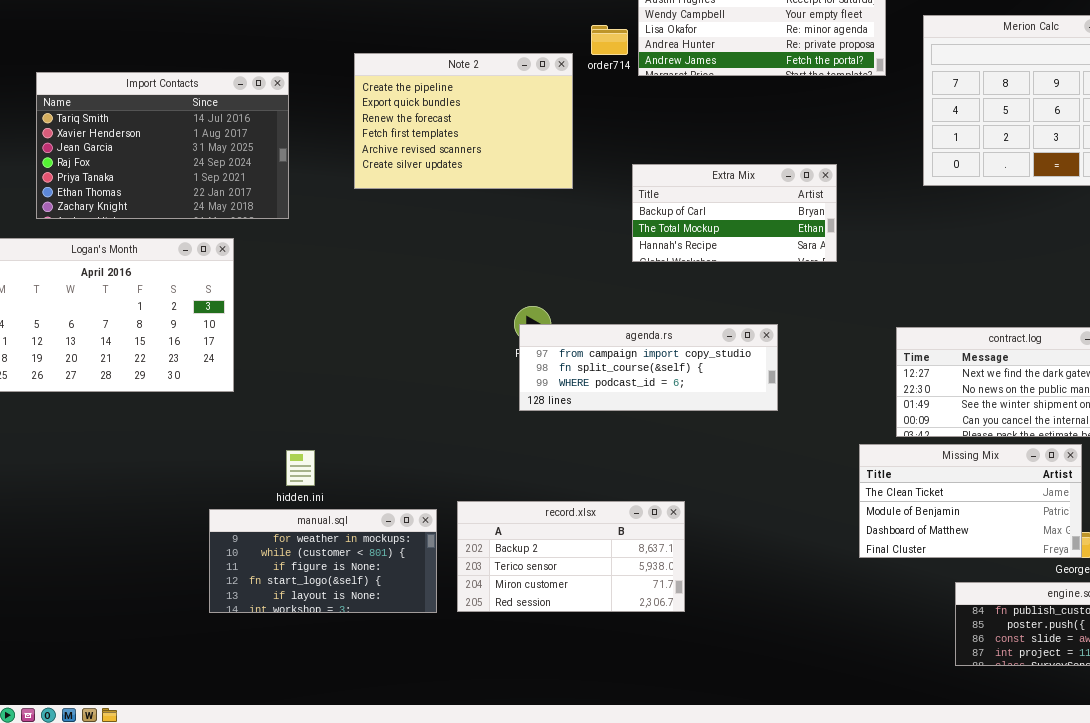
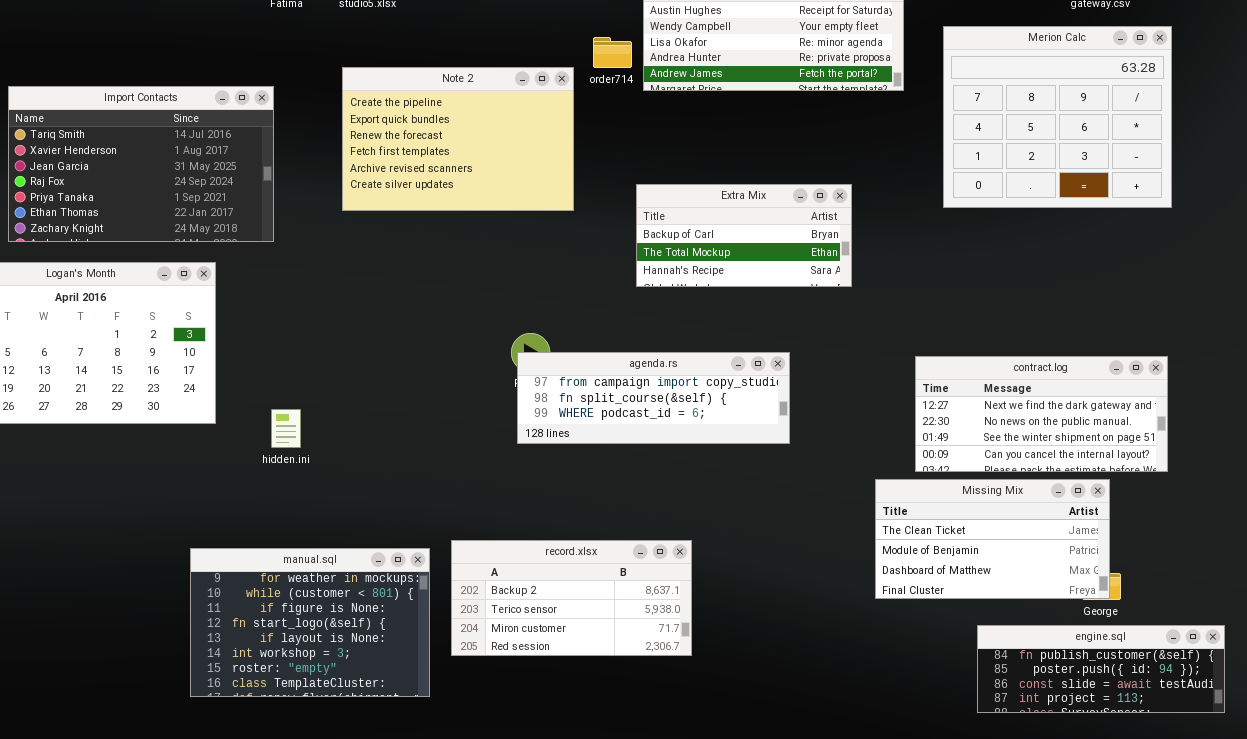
hidden.ini: [286,450,315,486] -> [271,409,301,448], moved
manual.sql: [209,509,437,613] -> [190,548,430,697], resized

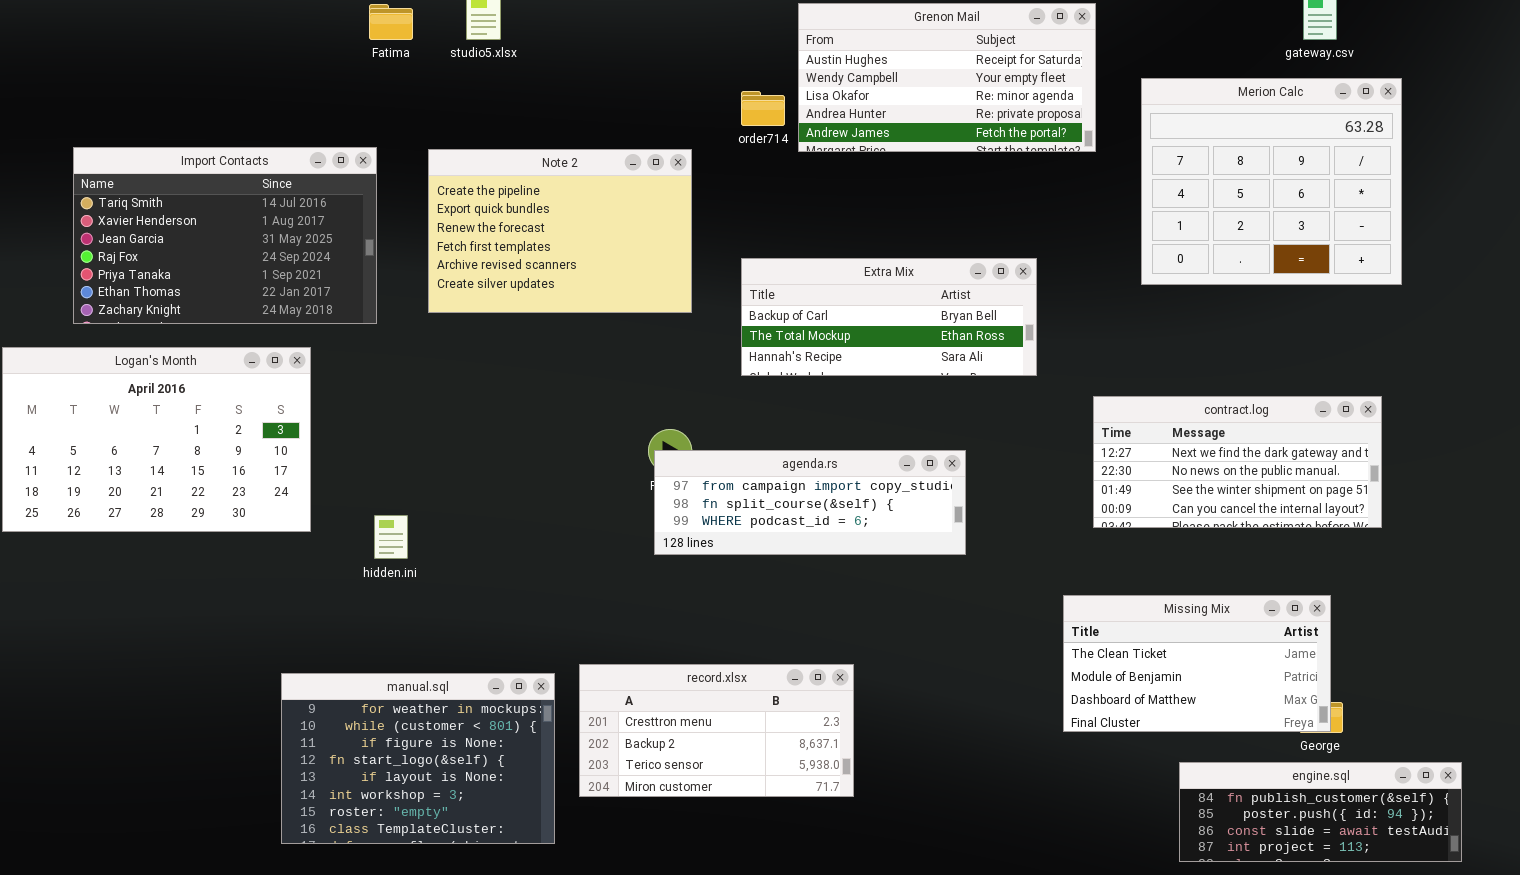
Note 2: [342,67,574,211] -> [428,149,692,313], moved
Extra Mix: [636,184,852,287] -> [741,258,1037,376], resized
contract.log: [915,356,1168,472] -> [1093,396,1382,528], moved
record.xlsx: [451,540,692,656] -> [579,664,854,797], scrolled up 1 row

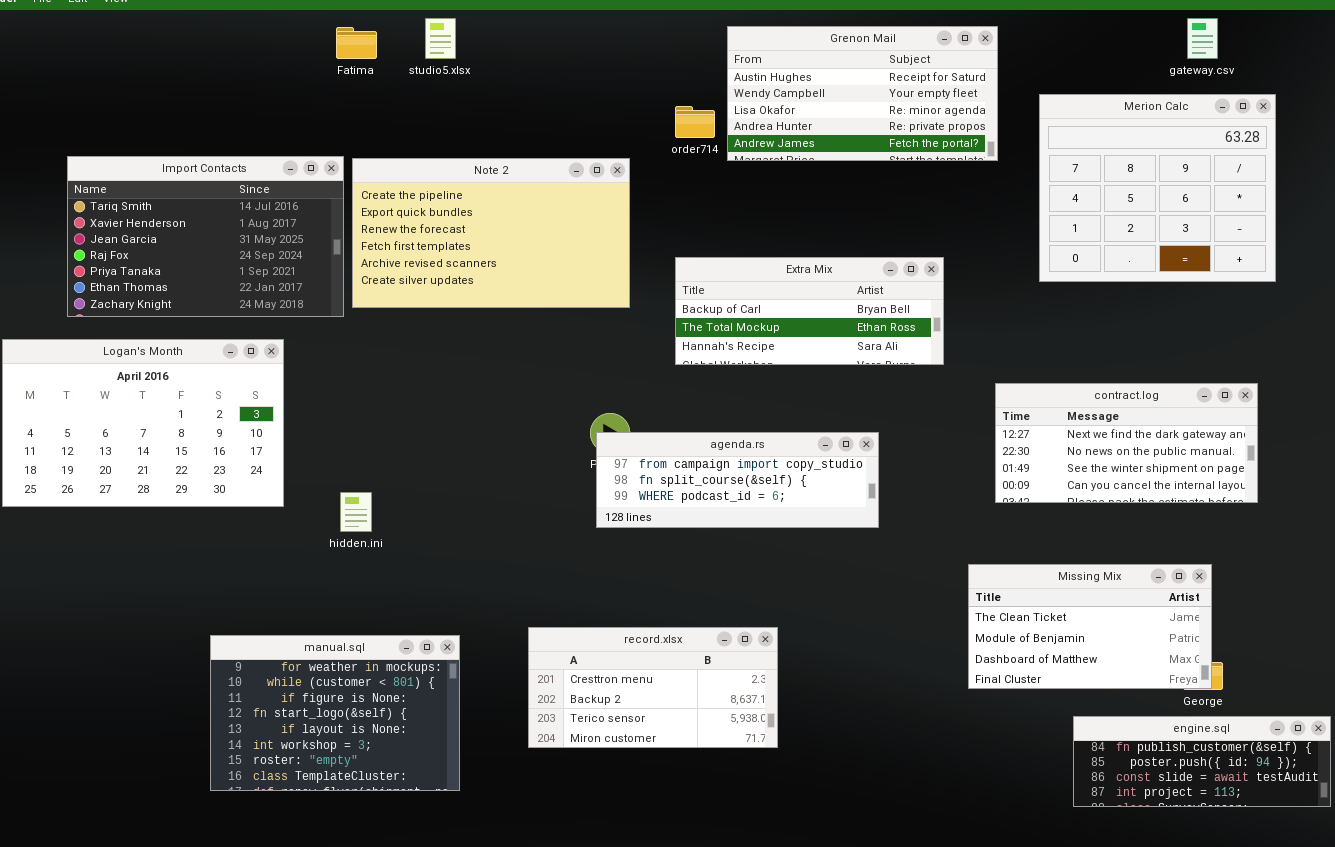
Note 2: [428,149,692,313] -> [352,158,630,308], resized
manual.sql: [281,673,555,844] -> [210,635,460,791], moved

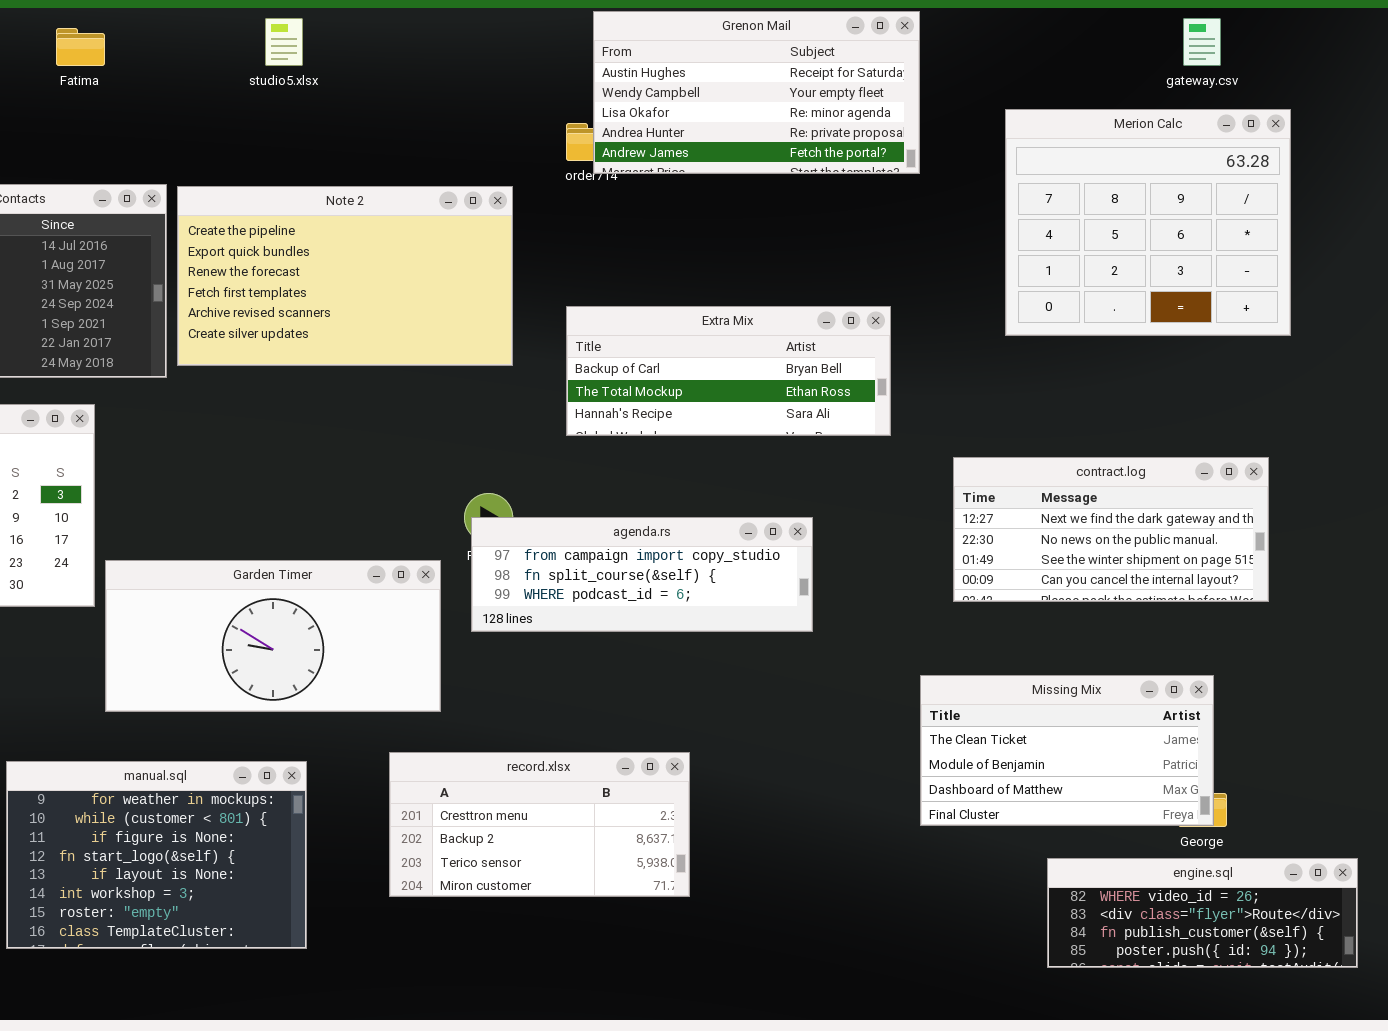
Grenon Mail: [727,26,998,161] -> [593,11,920,174], moved
Fatima: [336,27,377,59] -> [56,28,105,66], moved
Garden Timer: none -> [105,560,441,712], opened
engine.sql: [1073,716,1331,807] -> [1047,858,1358,968], scrolled up 2 rows

